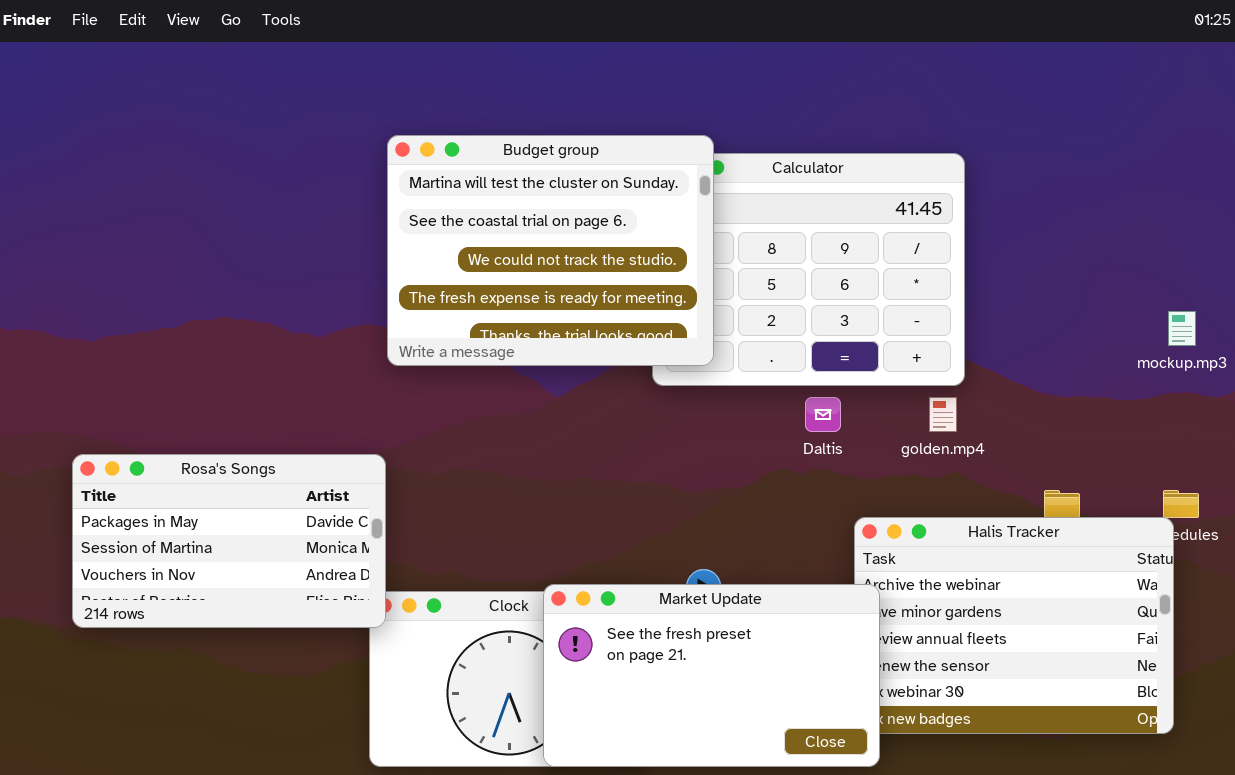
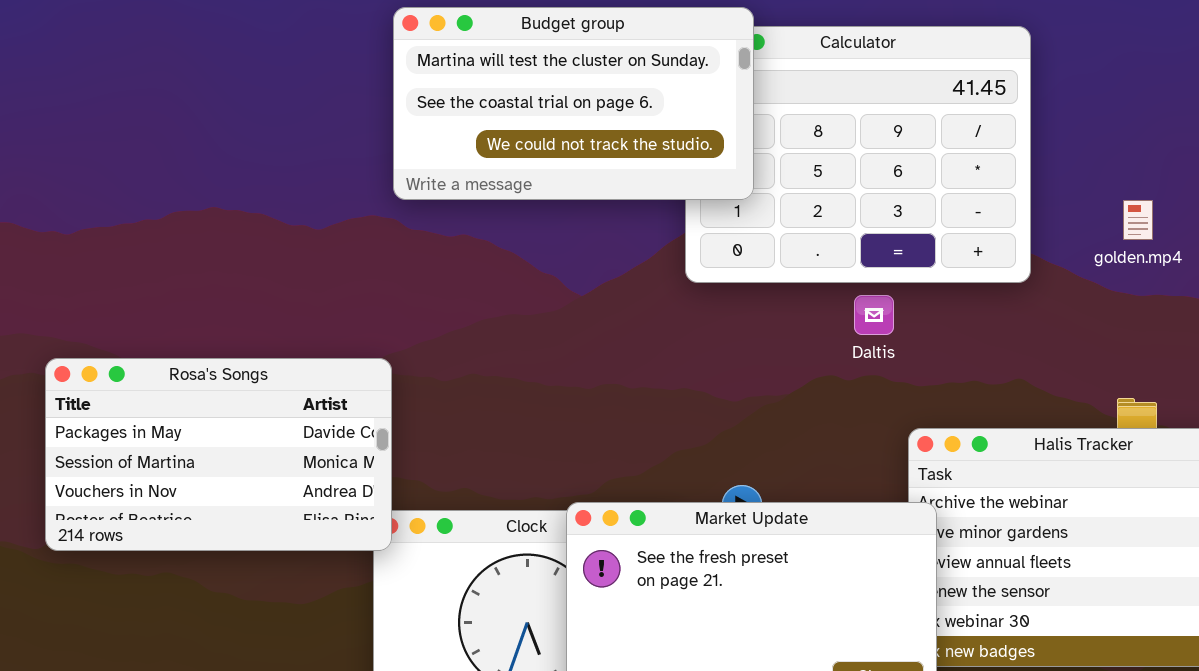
Budget group: [387,135,714,366] -> [393,7,754,200], resized
golden.mp4: [929,397,957,432] -> [1123,200,1153,240], moved

